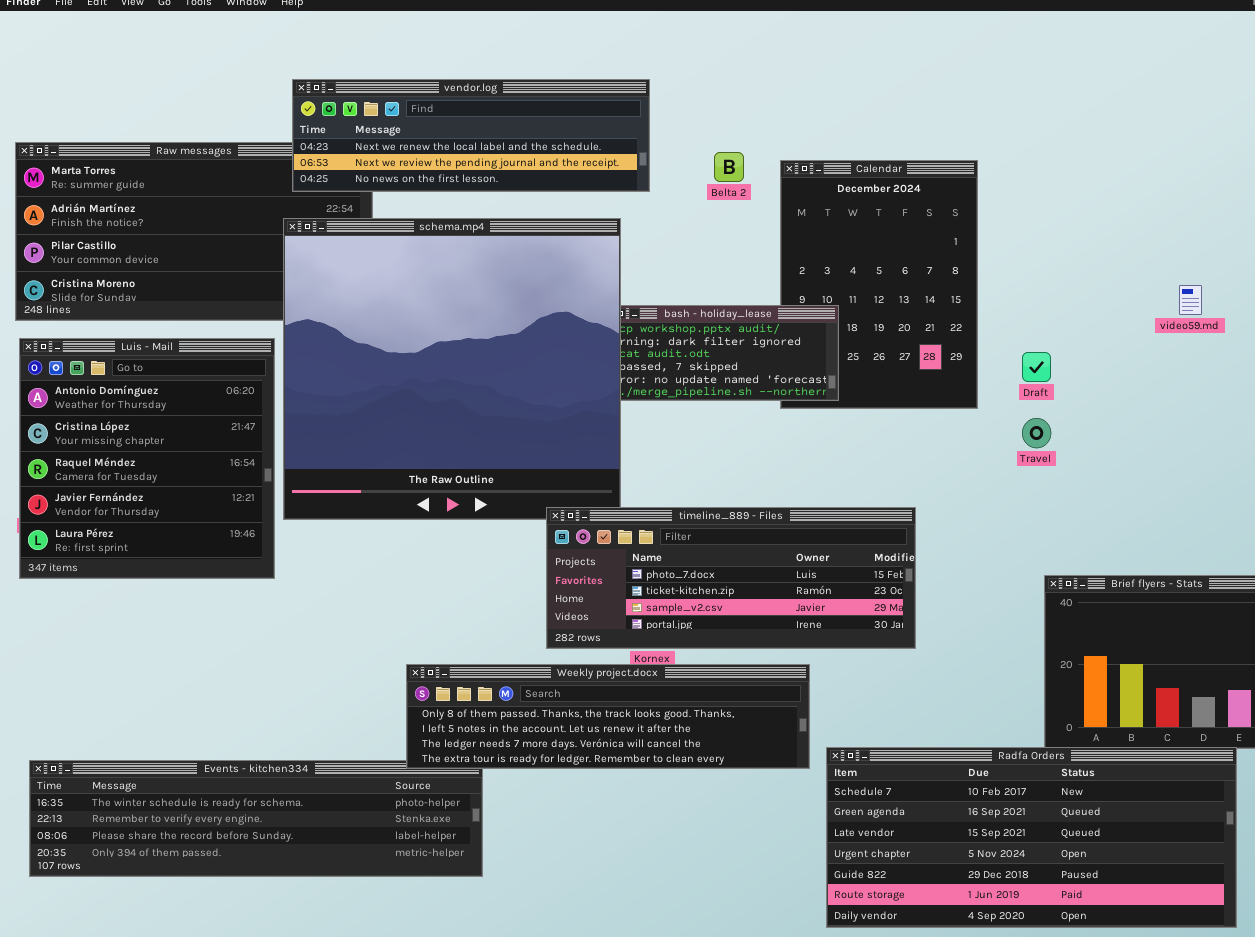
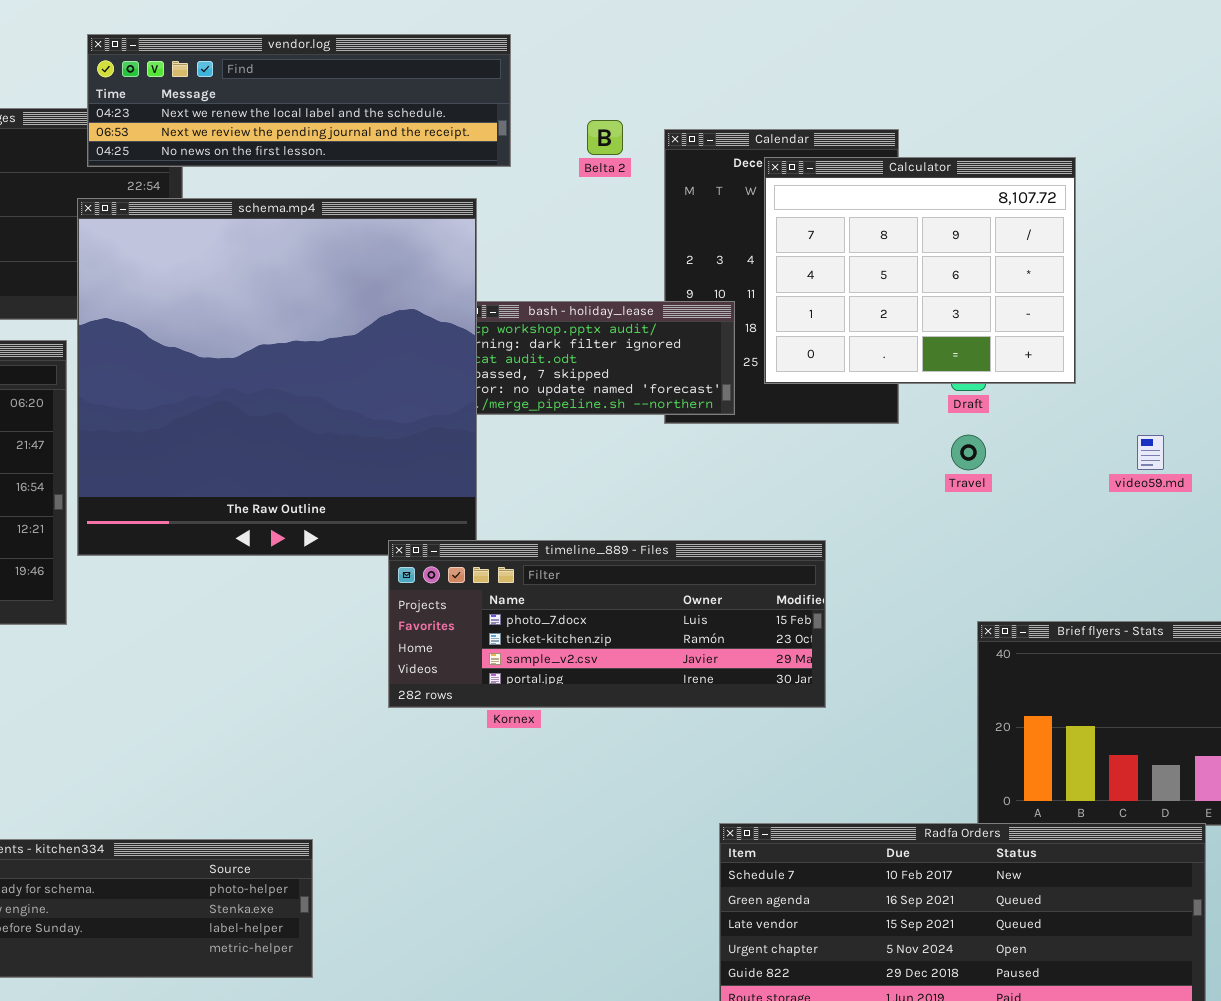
Calculator: none -> [764,157,1076,384], opened
video59.md: [1179,285,1202,315] -> [1137,435,1164,470], moved
Weekly project.docx: [406,664,810,769] -> none, closed

